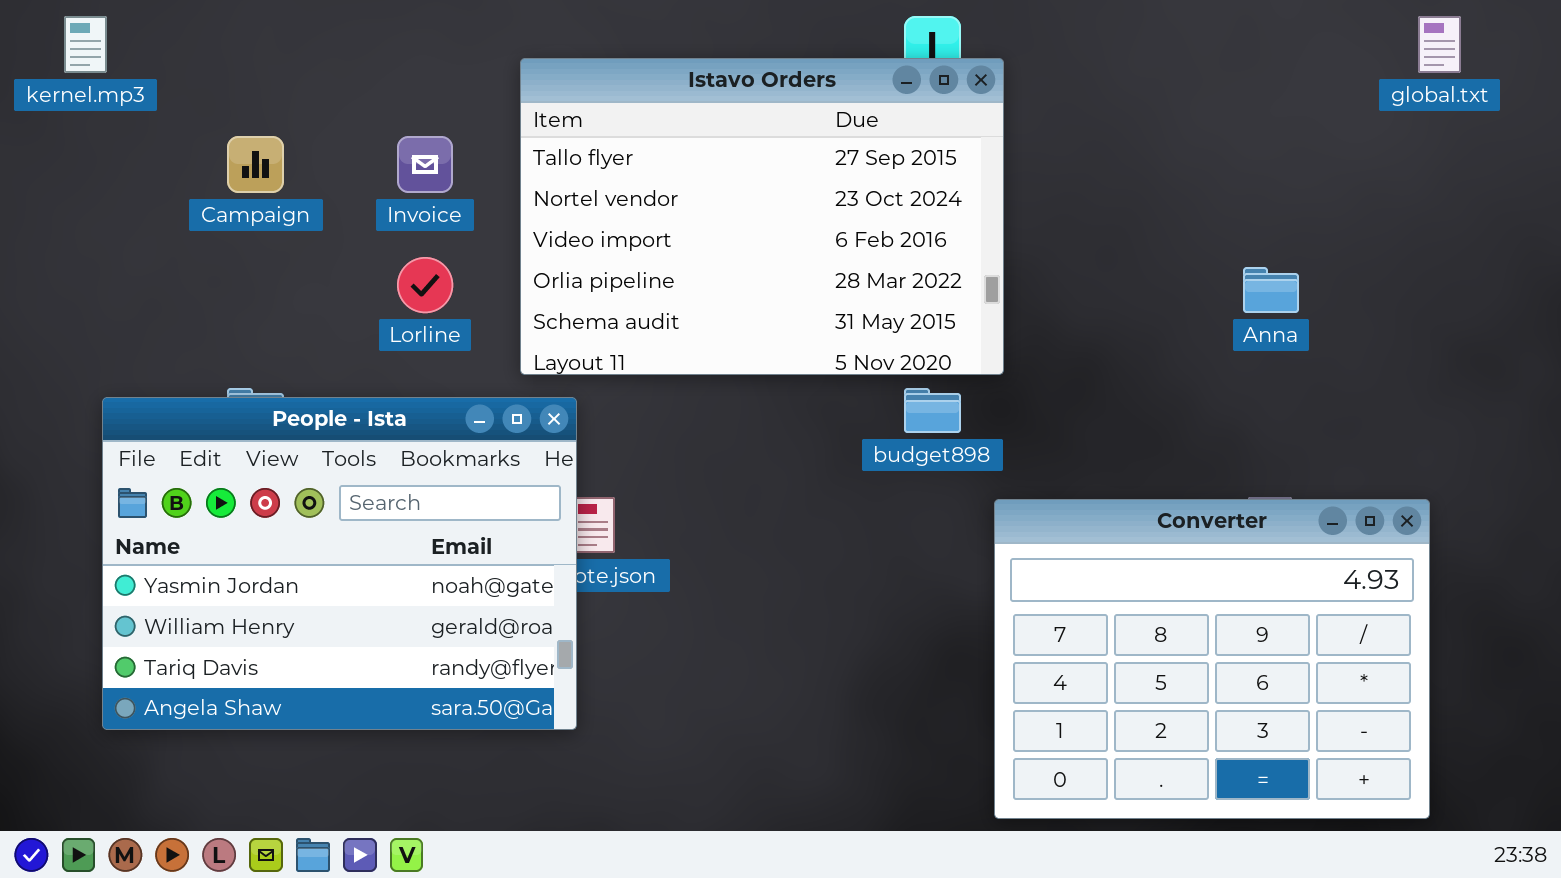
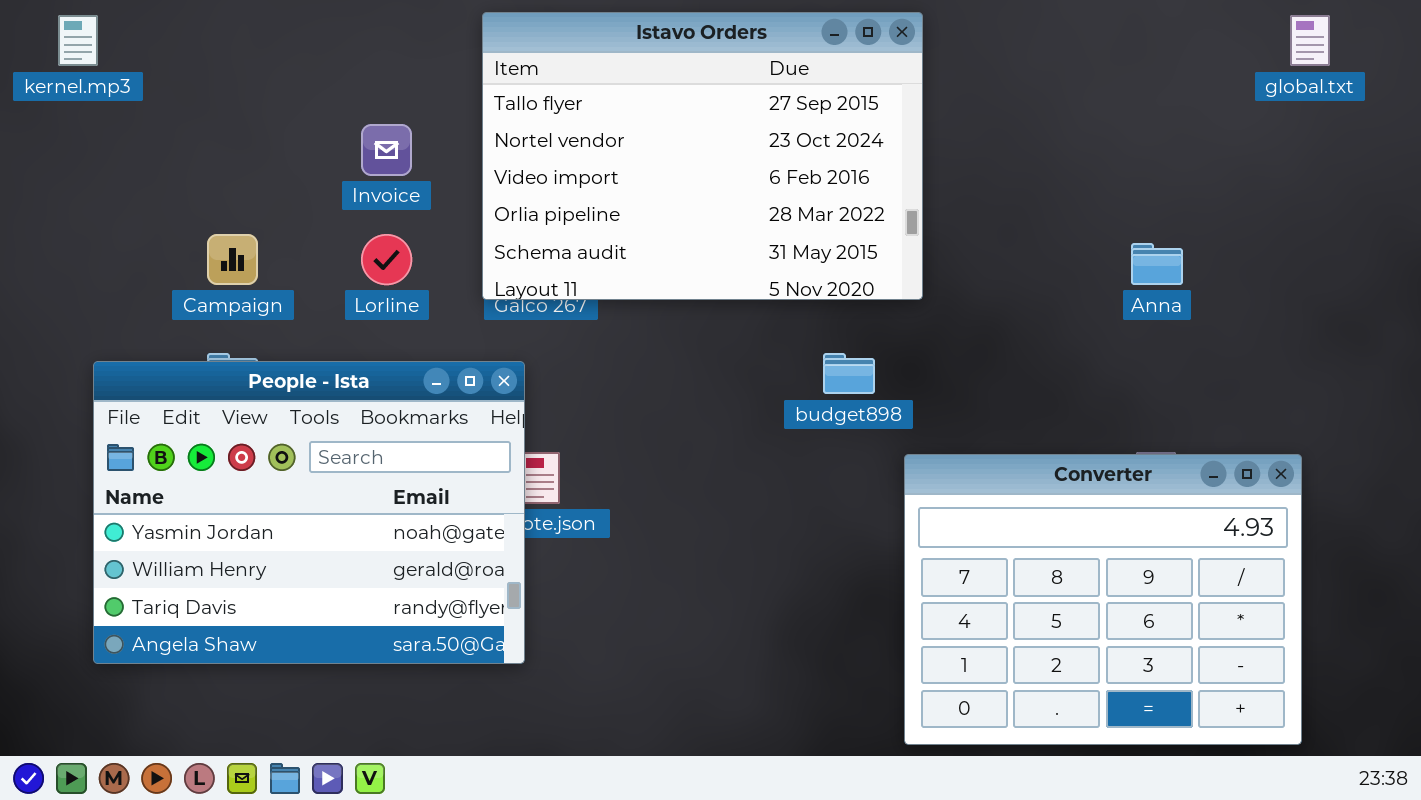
Istavo Orders: [520,58,1004,375] -> [482,12,923,300], moved
Campaign: [227,136,284,193] -> [207,234,258,285], moved

